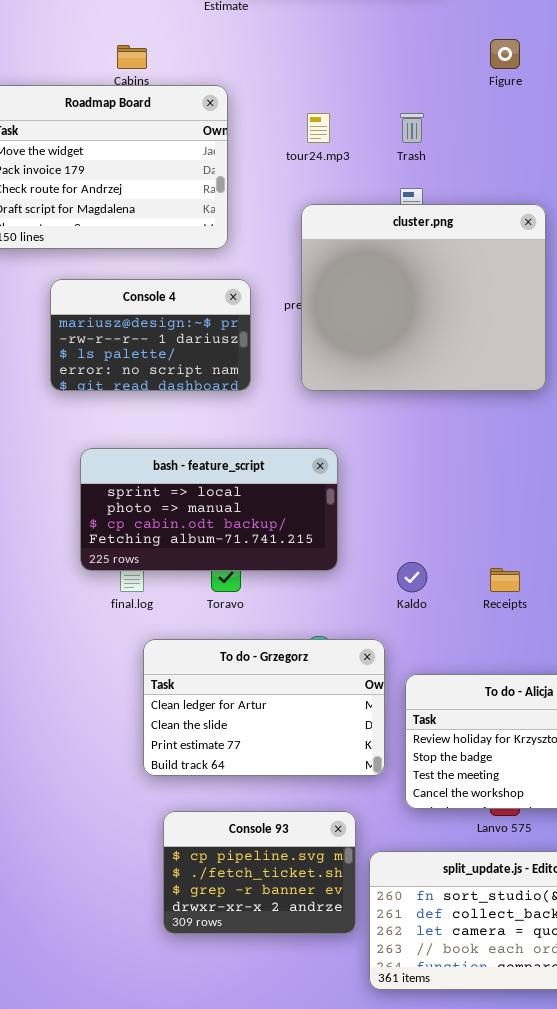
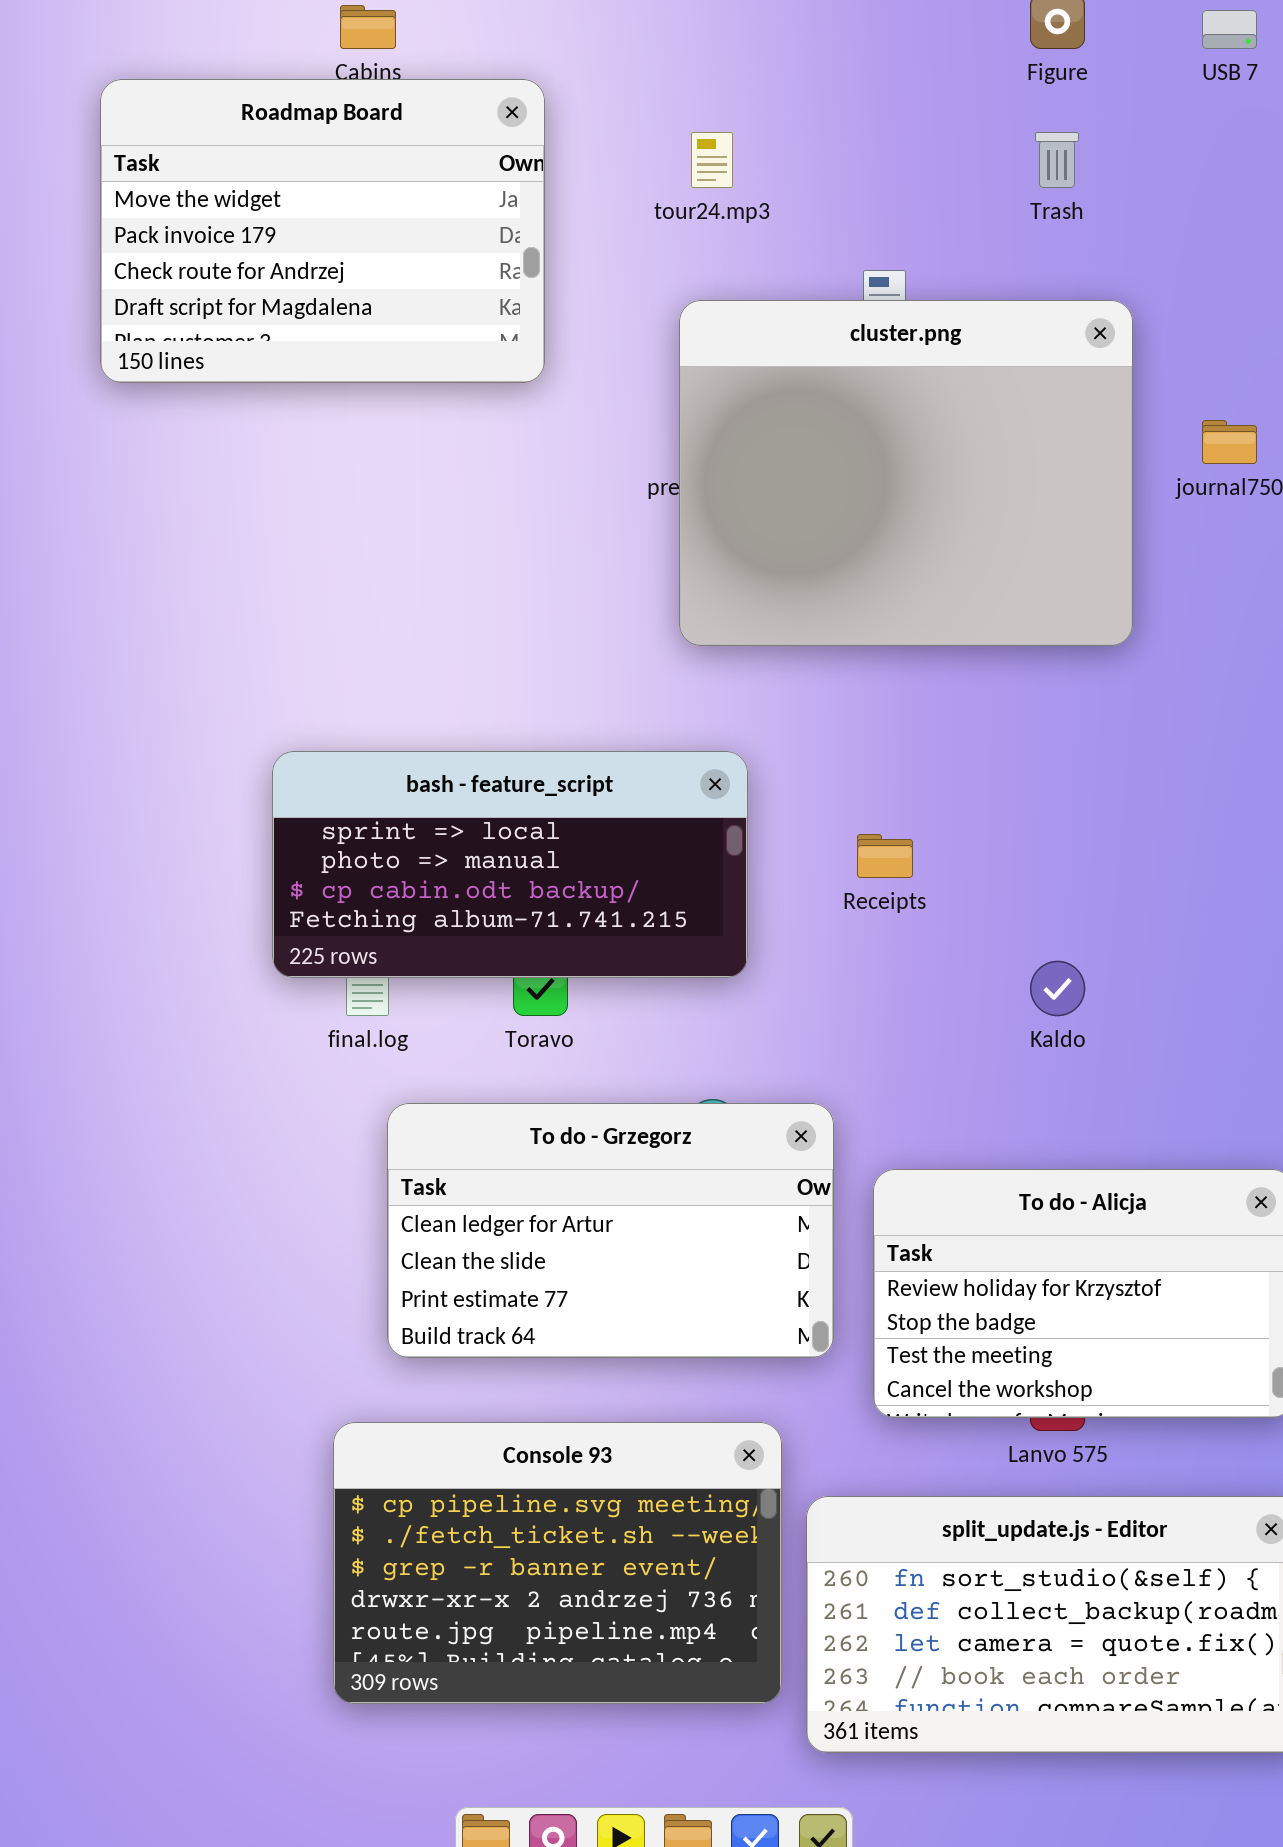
Trash: [400,113,424,143] -> [1035,132,1079,188], moved
Console 4: [50,279,251,391] -> none, closed
Kaldo: [397,562,427,592] -> [1030,961,1085,1016], moved
Receipts: [490,568,520,592] -> [857,834,913,878], moved
Console 93: [163,811,356,934] -> [333,1422,782,1704], resized

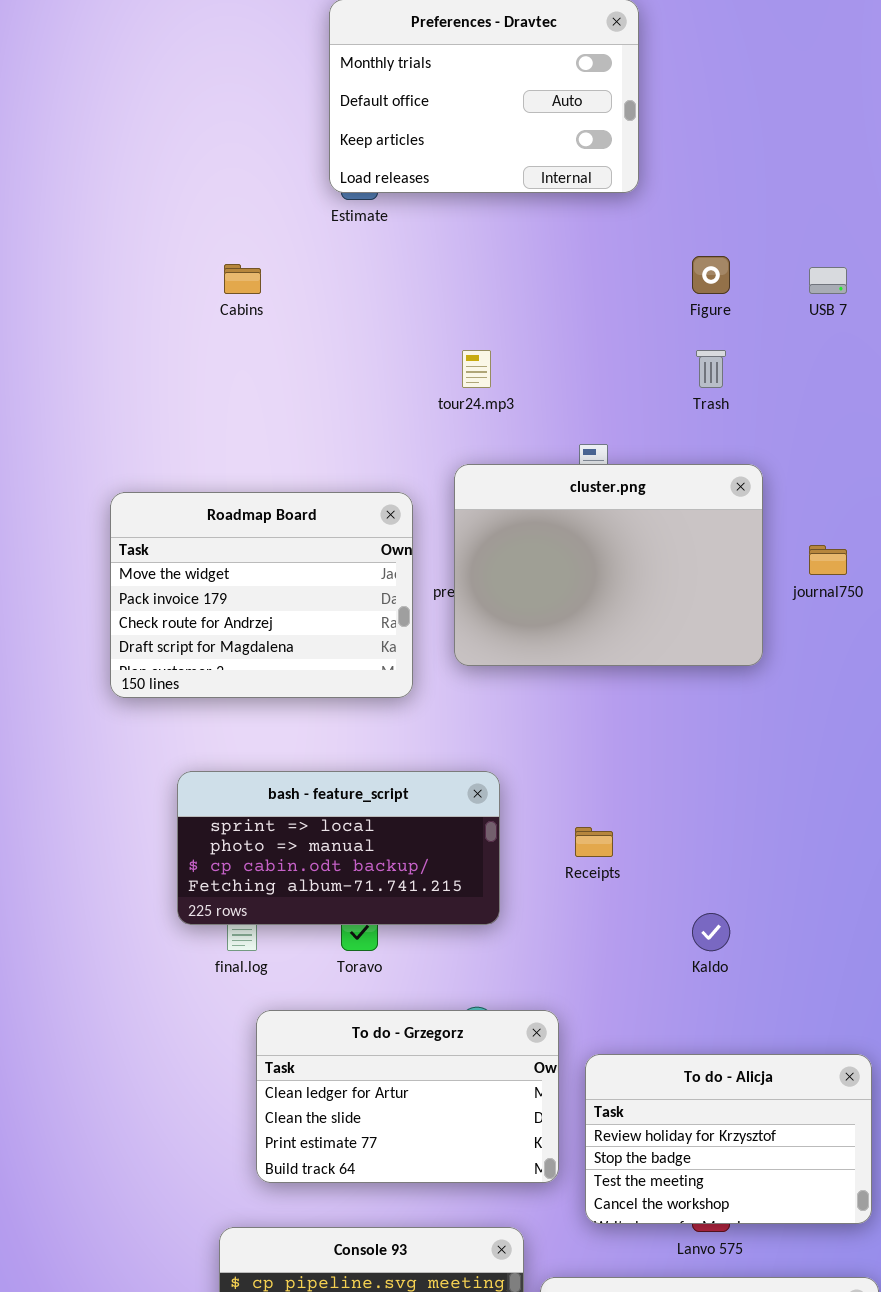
Roadmap Board: [100,79,545,383] -> [110,492,413,698], moved
cluster.png: [679,300,1133,646] -> [454,464,763,666], resized

